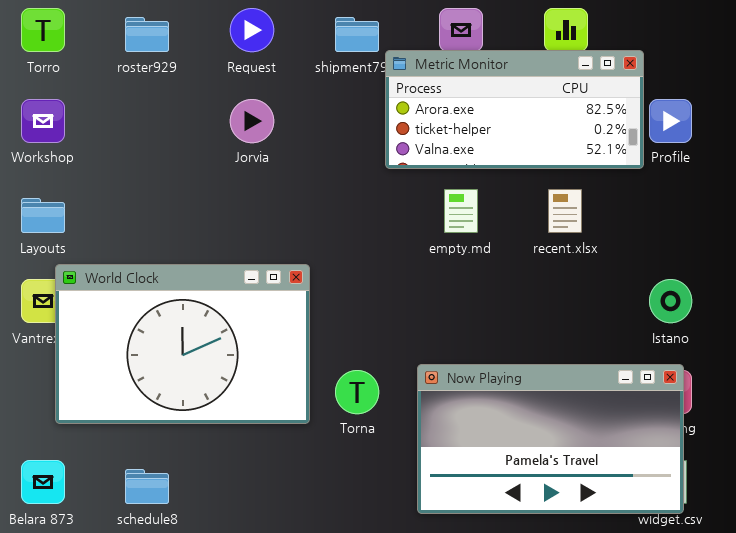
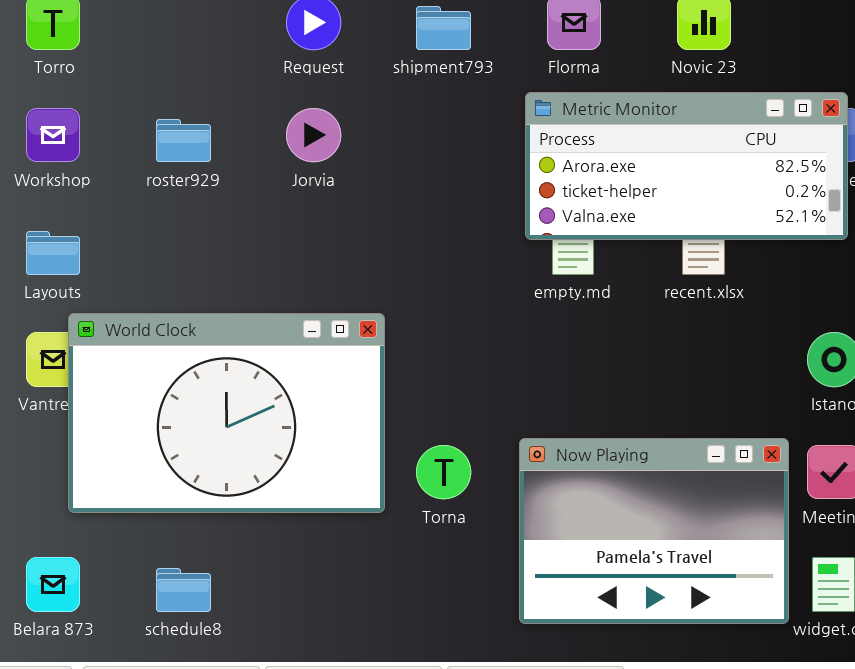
roster929: [125,17,169,52] -> [156,119,211,162], moved
Metric Monitor: [385,50,644,169] -> [525,92,848,240], moved
Now Playing: [417,364,684,514] -> [519,438,789,624], resized

